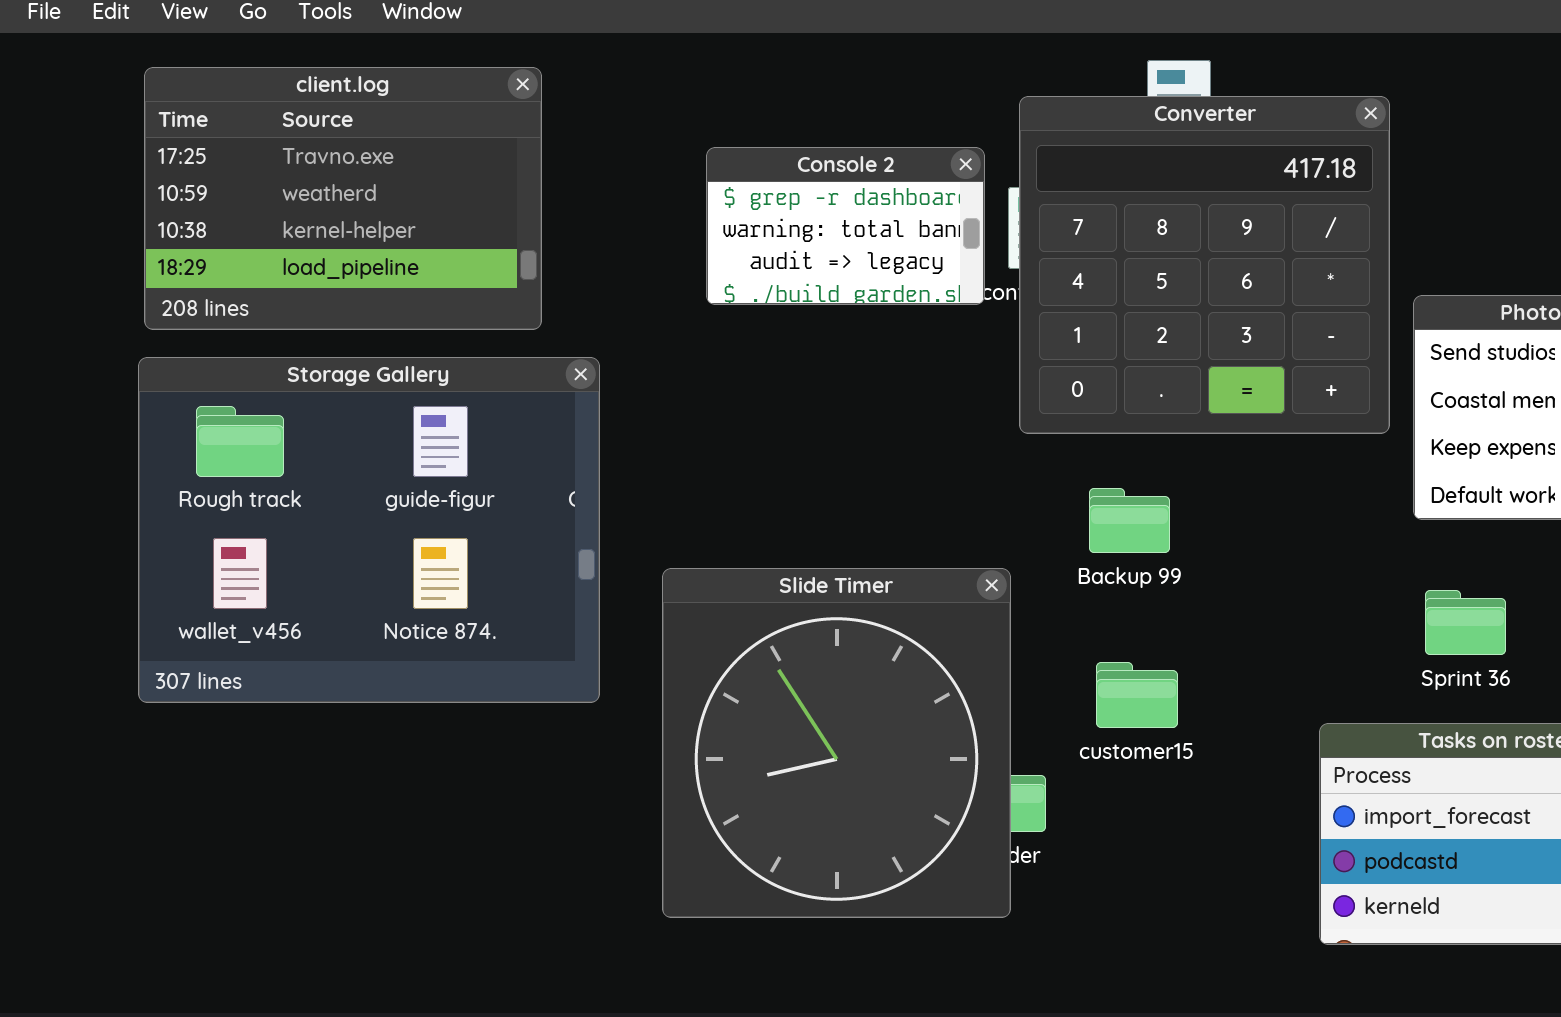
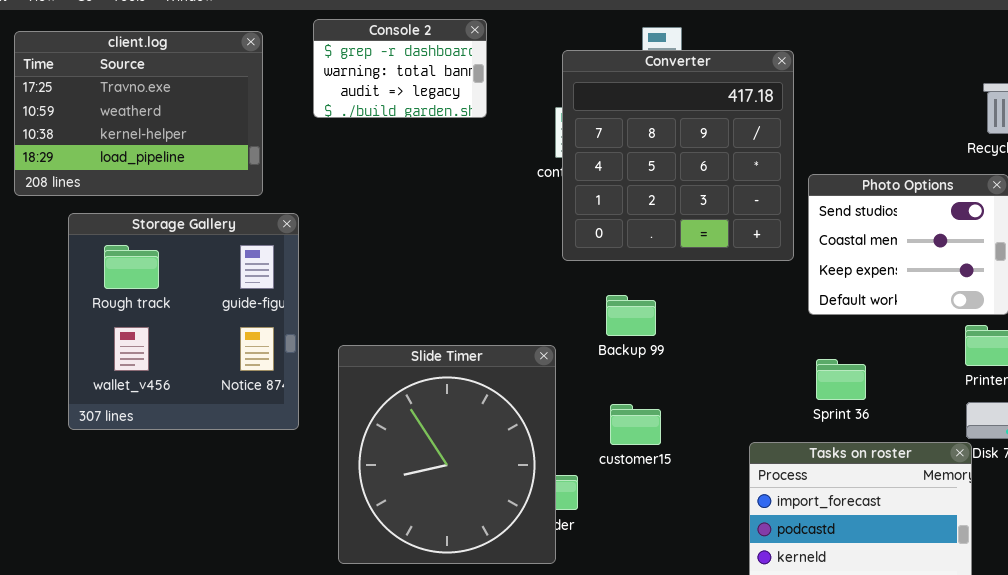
Console 2: [706,147,985,305] -> [313,19,487,118], moved
Storage Gallery: [138,357,600,703] -> [68,213,299,430], resized

